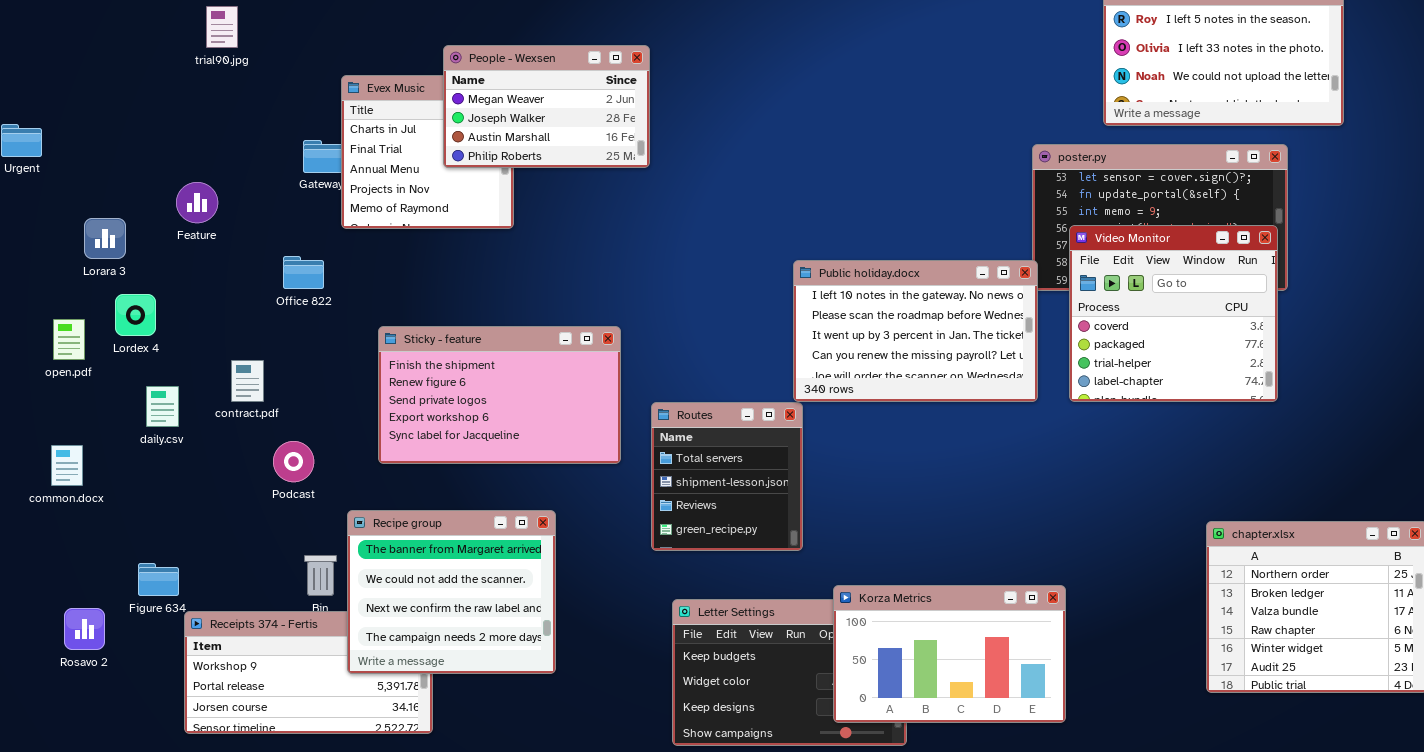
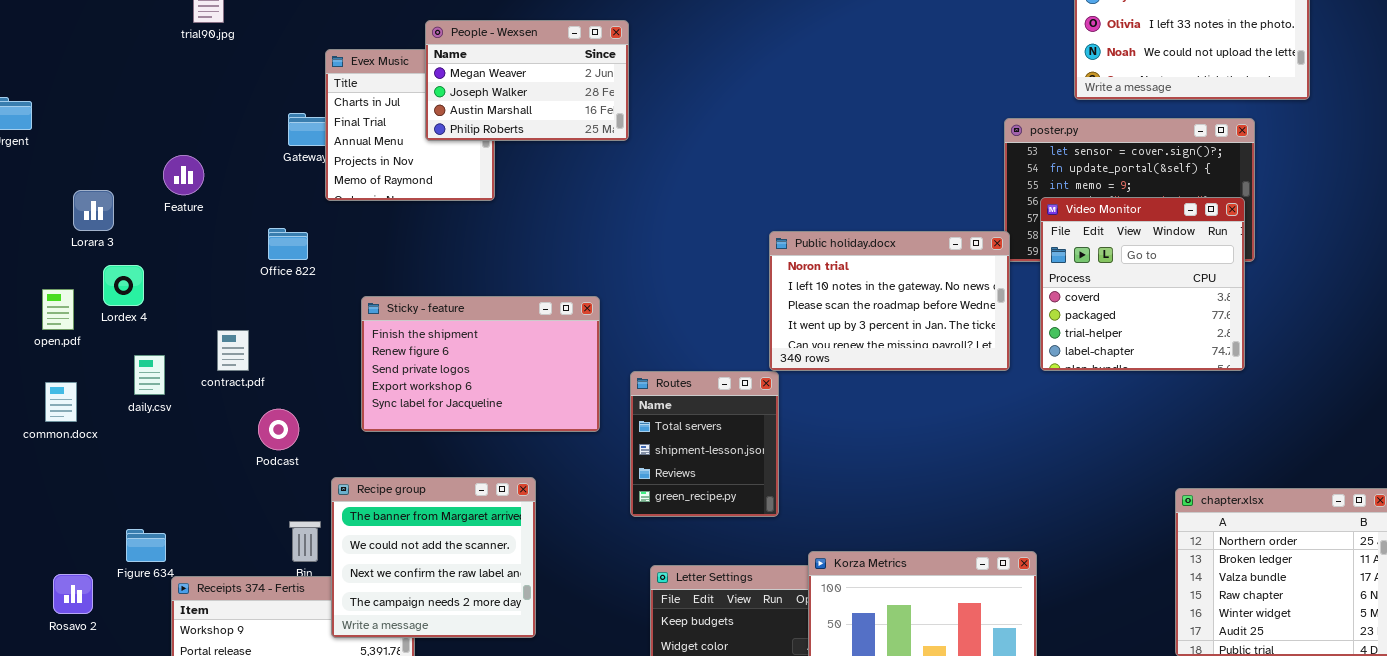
Public holiday.docx: [793,260,1038,402] -> [769,231,1010,371], scrolled up 1 row
common.docx: [51,445,83,486] -> [45,382,77,422], moved

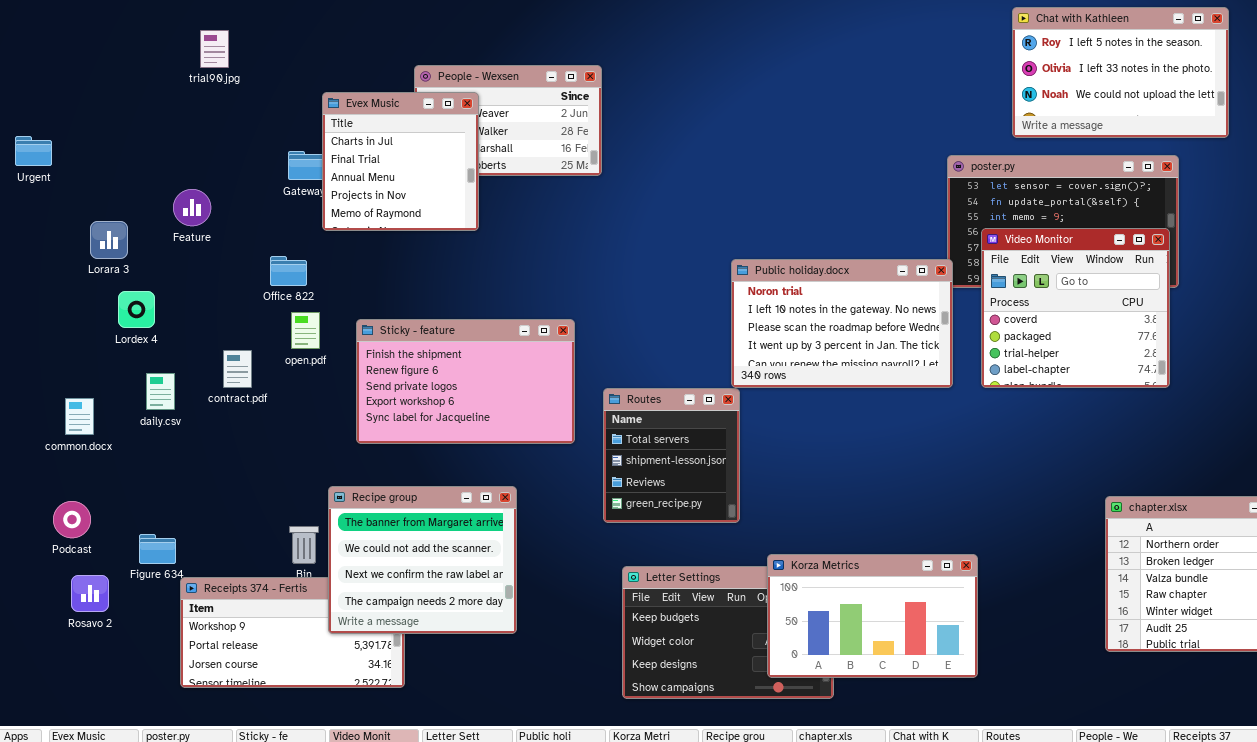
Evex Music: [325,49,495,201] -> [322,92,479,231], raised
open.pdf: [42,289,74,330] -> [291,312,320,349], moved
Podcast: [258,409,299,450] -> [53,501,91,538], moved

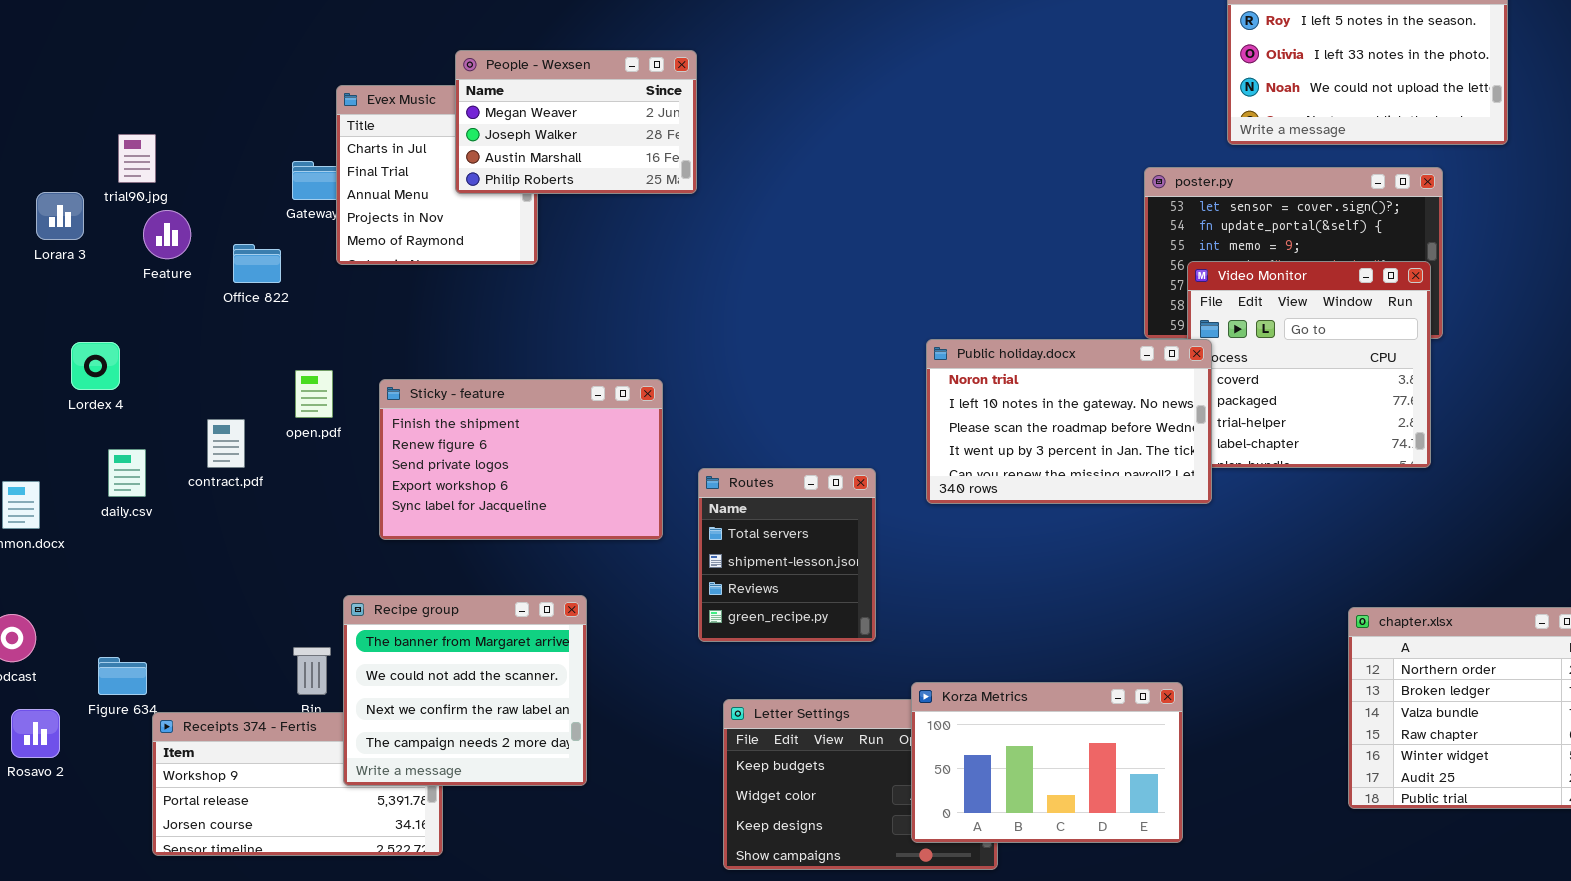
trial90.jpg: [200,30,229,68] -> [118,134,156,183], moved
People - Wexsen: [414,65,602,176] -> [455,50,697,194], raised
Lorara 3: [90,221,128,259] -> [36,192,84,240], moved
Office 822: [270,256,307,286] -> [233,244,281,283], moved
Public holiday.docx: [731,259,953,388] -> [926,339,1212,504], moved

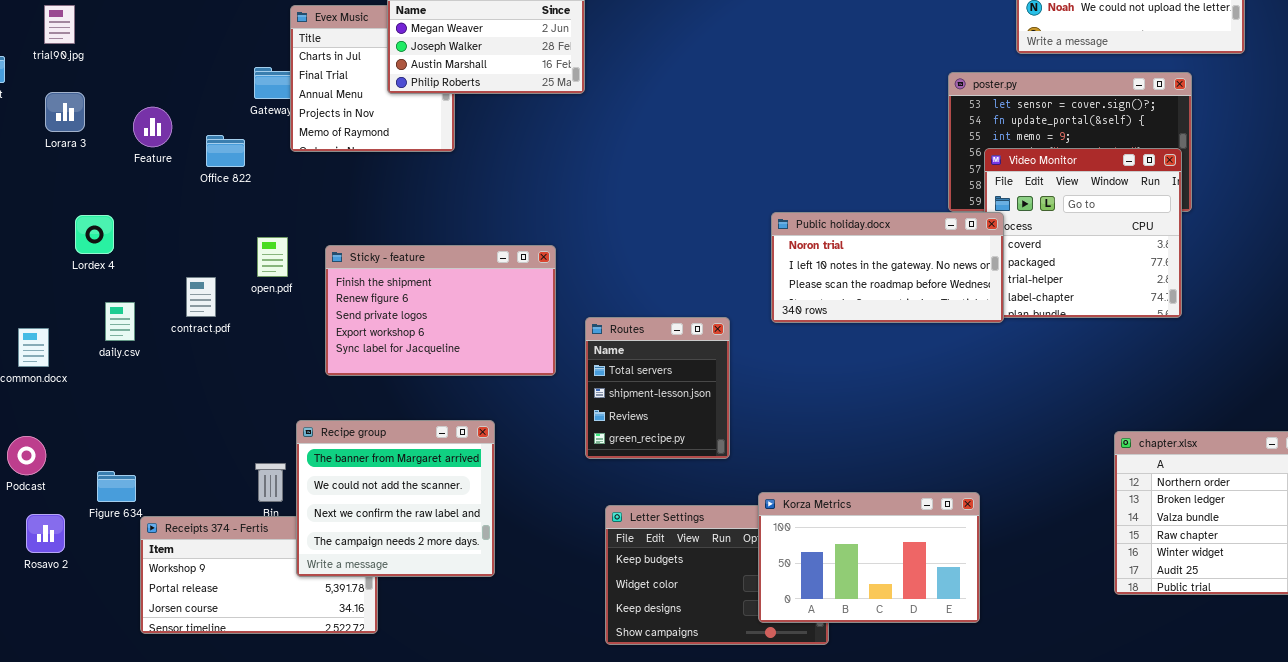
trial90.jpg: [118,134,156,183] -> [44,5,75,44], moved
Public holiday.docx: [926,339,1212,504] -> [771,212,1004,323], resized

